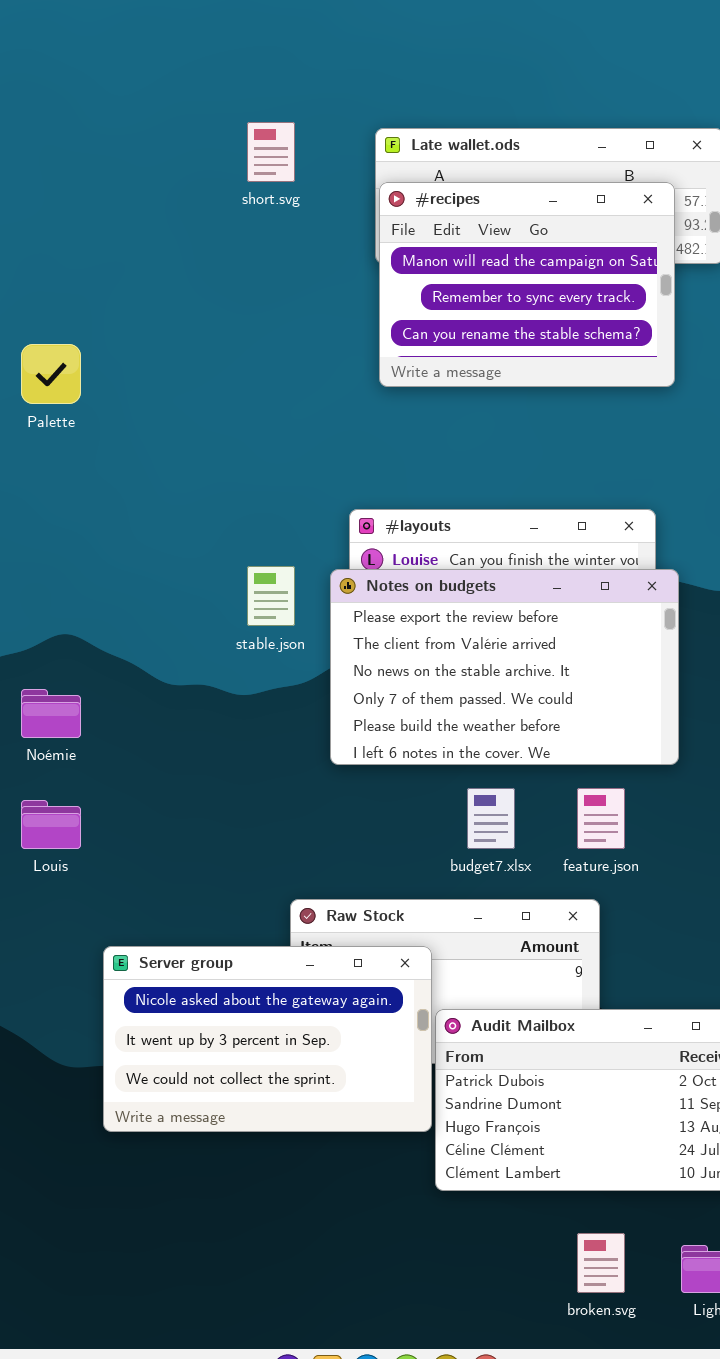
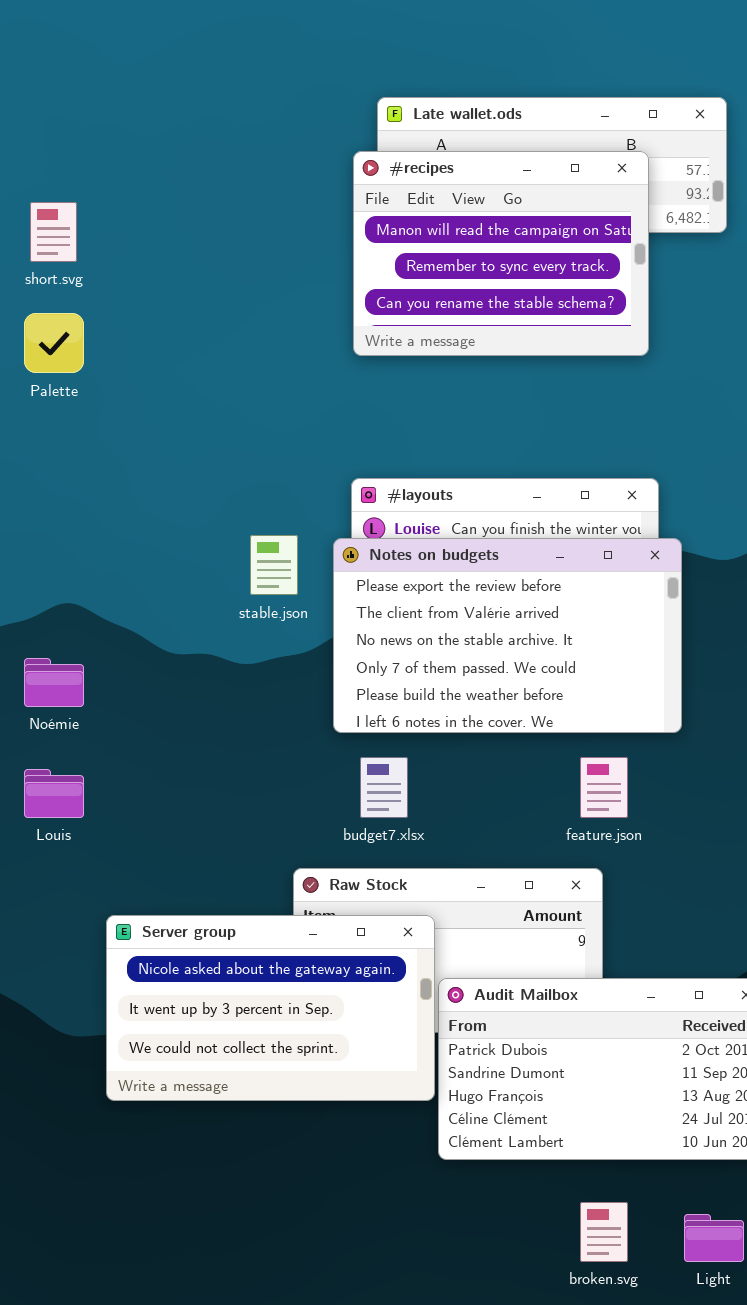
short.svg: [247,122,295,182] -> [30,202,77,262], moved
#recipes: [379,182,675,387] -> [353,151,649,356], moved
budget7.xlsx: [467,788,515,849] -> [360,757,408,818], moved

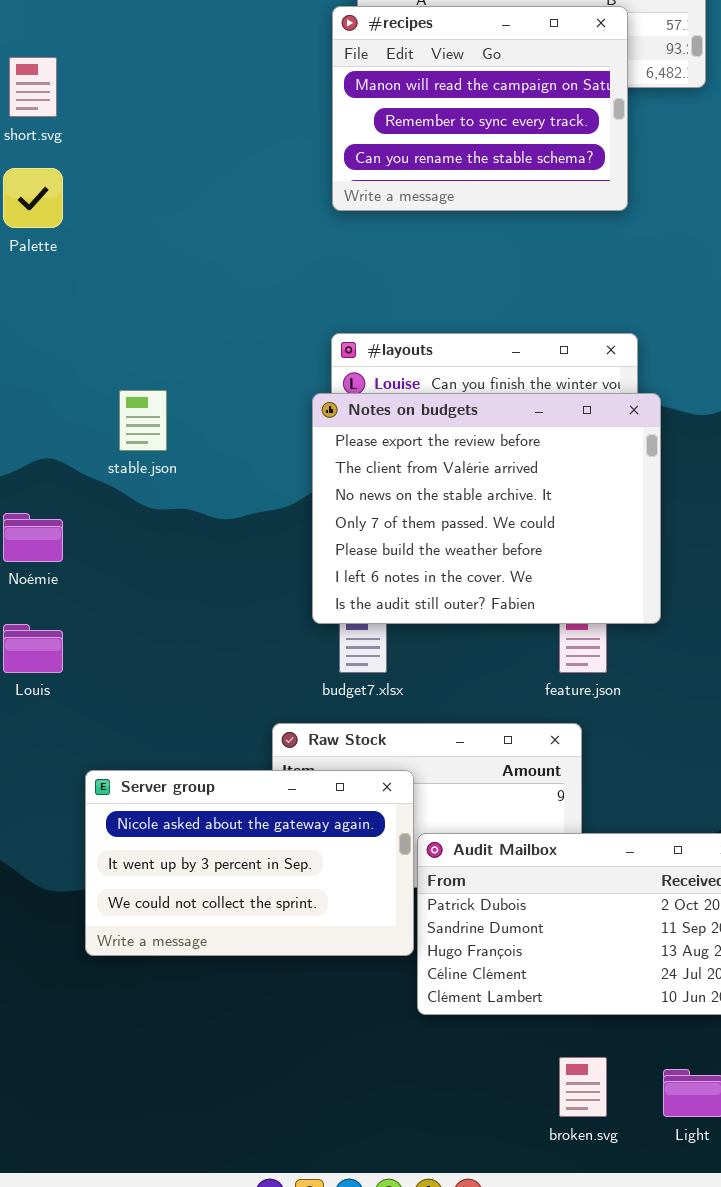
stable.json: [250,535,298,595] -> [119,390,167,451], moved
Notes on budgets: [333,538,682,733] -> [312,393,661,624], resized

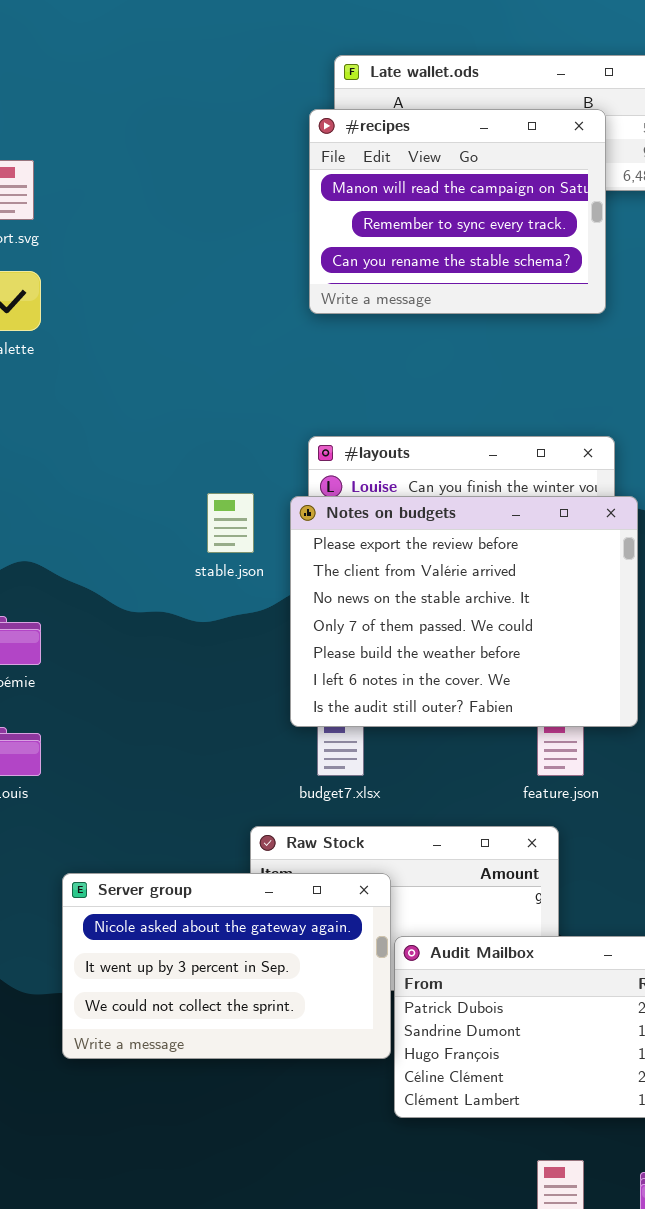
stable.json: [119,390,167,451] -> [207,493,254,553], moved

